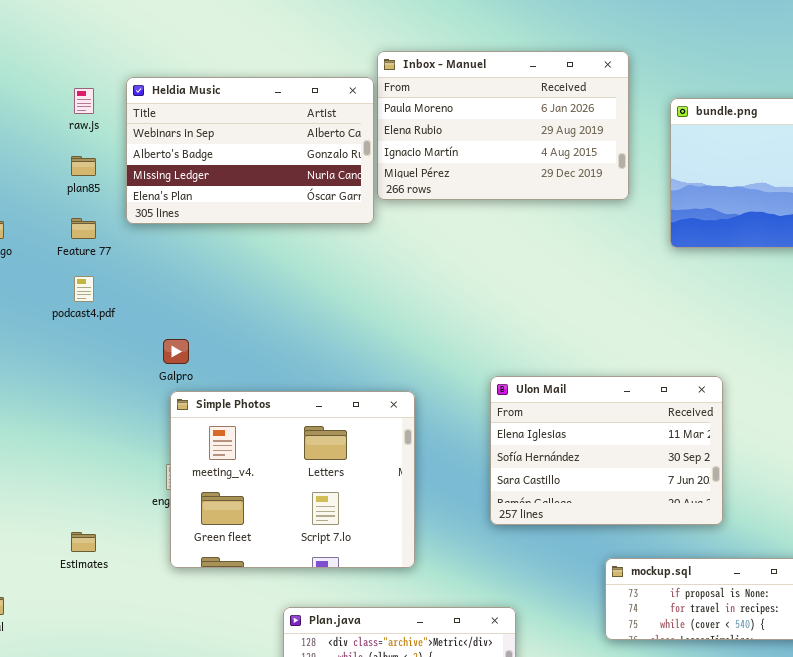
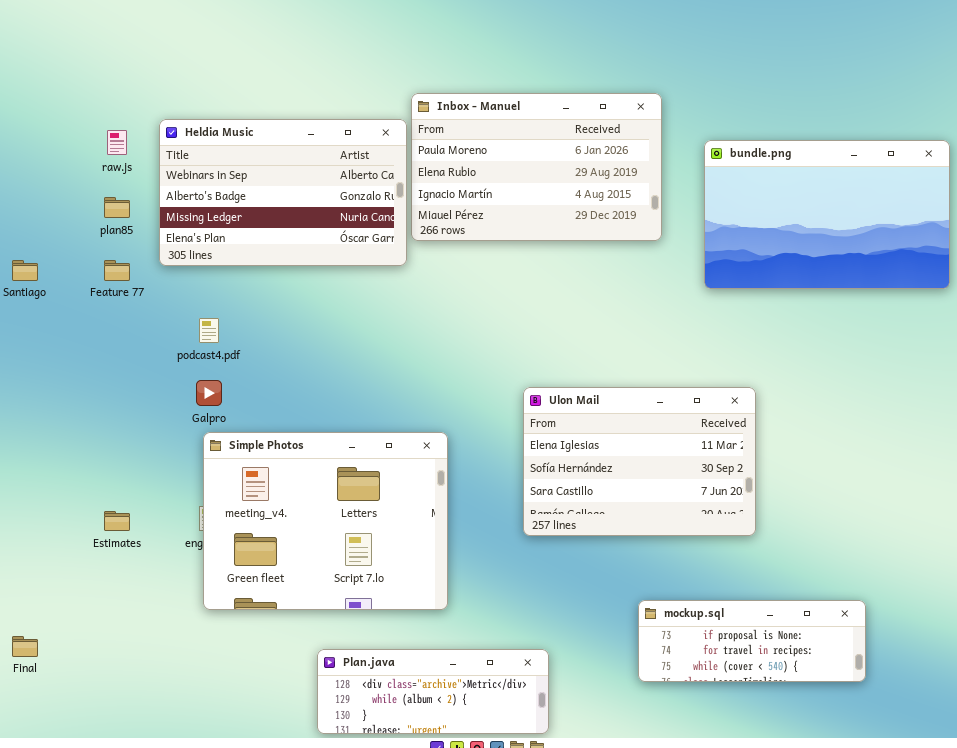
podcast4.pdf: [74,276,94,302] -> [199,318,219,343], moved
Ulon Mail: [490,376,723,525] -> [523,387,756,536], moved
Estimates: [71,532,96,552] -> [104,511,130,531], moved

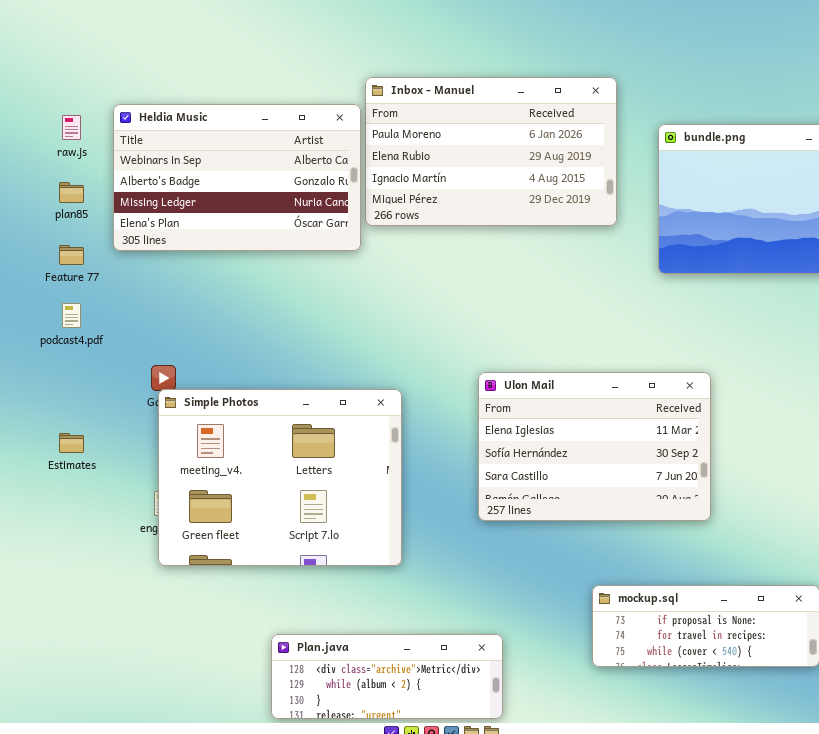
podcast4.pdf: [199,318,219,343] -> [62,303,81,328], moved
Simple Photos: [203,432,448,610] -> [158,389,402,566], moved
Estimates: [104,511,130,531] -> [59,433,84,453], moved

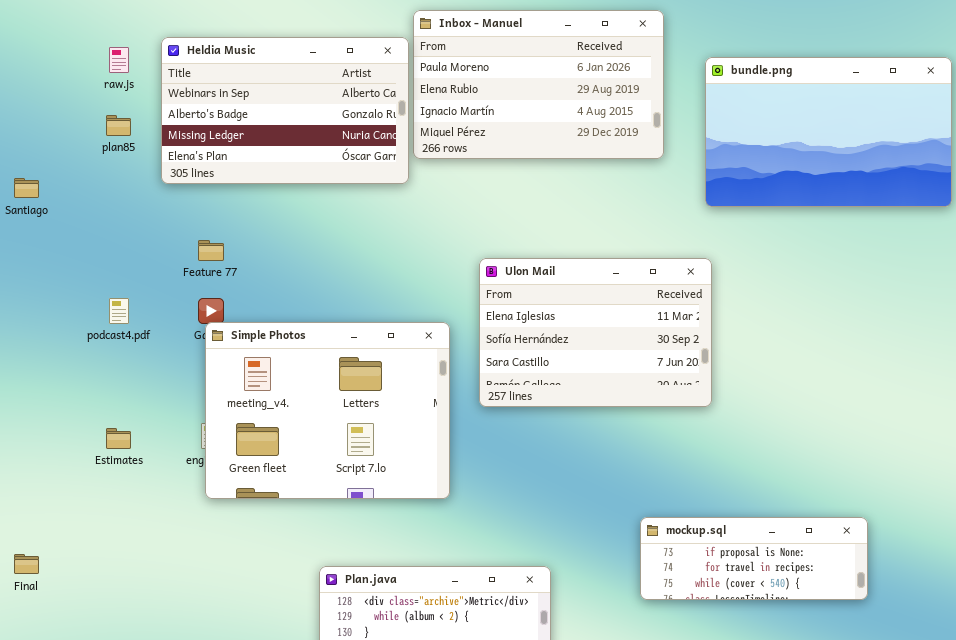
Feature 77: [59,245,84,265] -> [198,240,224,261], moved
podcast4.pdf: [62,303,81,328] -> [109,298,129,324], moved
Ulon Mail: [478,372,711,521] -> [479,258,712,407], moved
Estimates: [59,433,84,453] -> [106,428,131,449], moved

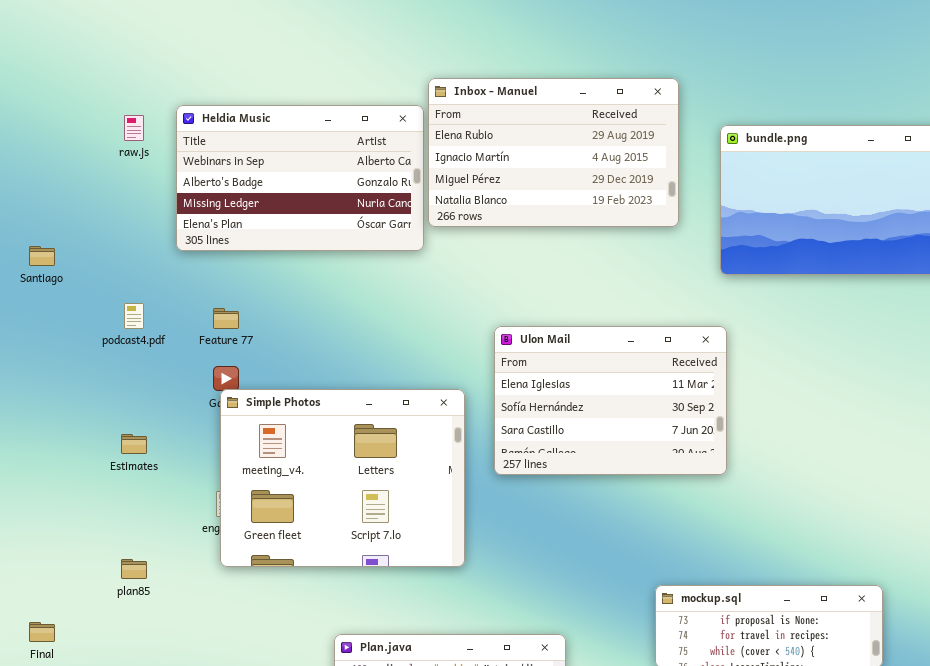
Inbox - Manuel: [413,10,664,159] -> [428,78,679,227], scrolled down 1 row
plan85: [106,115,131,136] -> [121,559,147,579], moved
podcast4.pdf: [109,298,129,324] -> [124,303,144,329], moved
Estimates: [106,428,131,449] -> [121,434,147,454], moved

